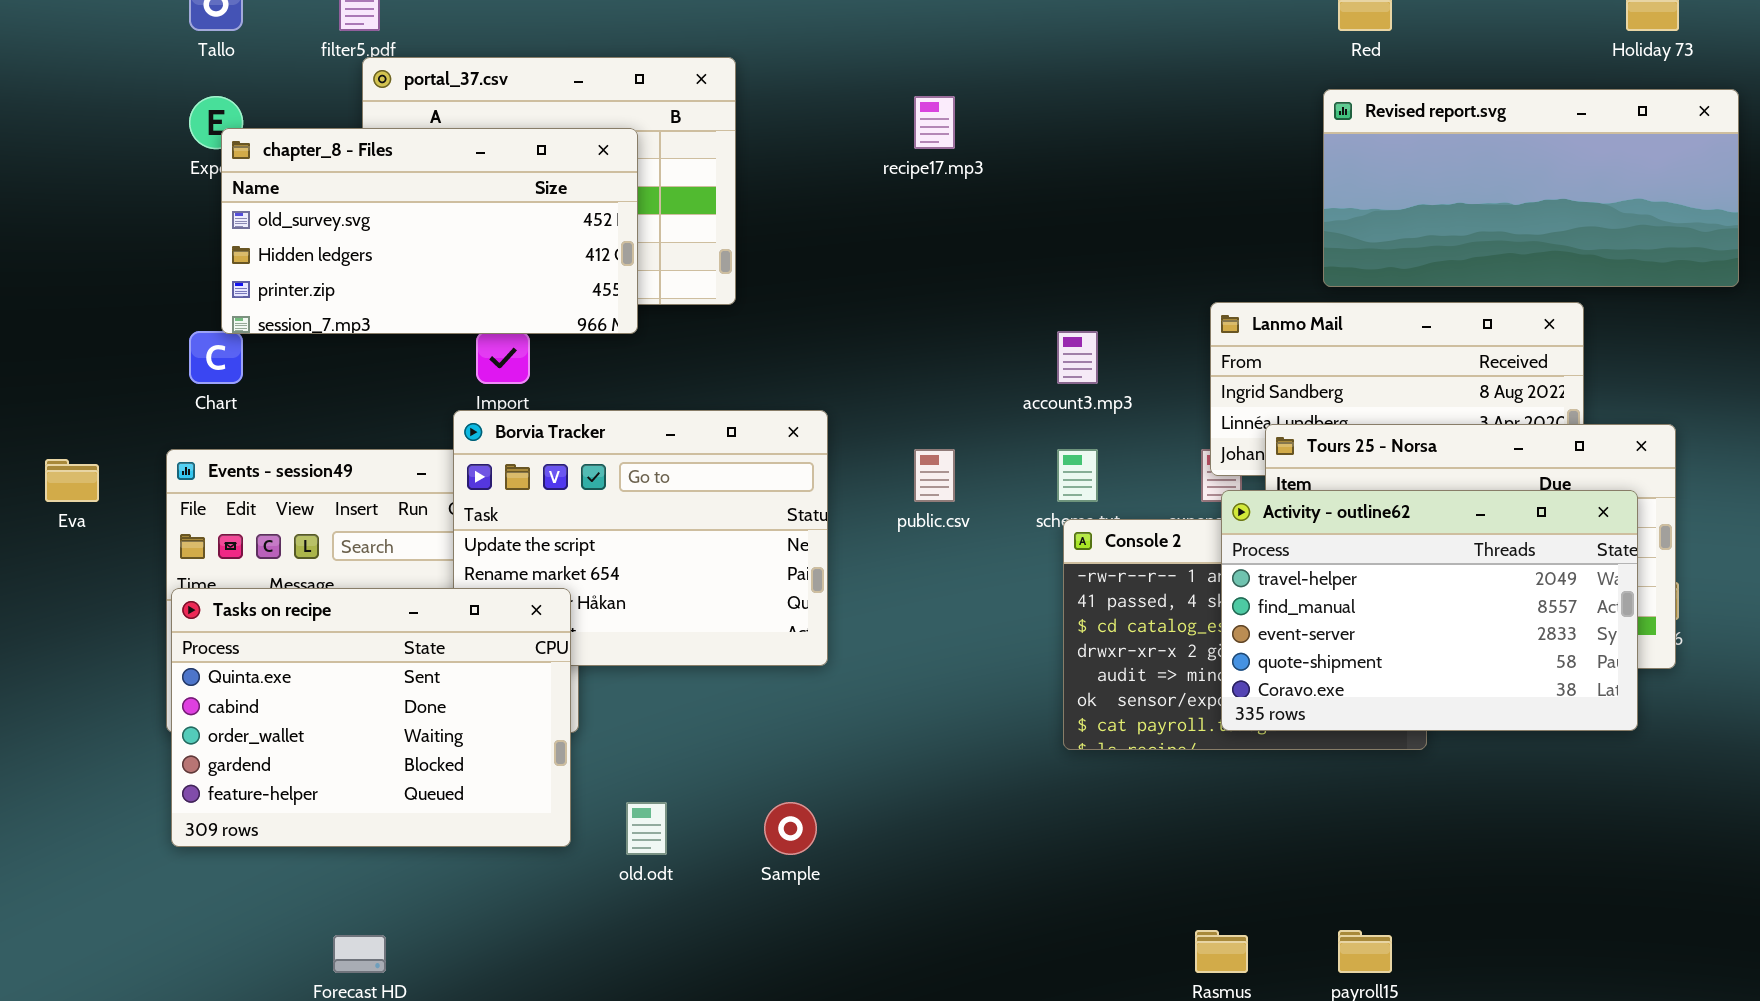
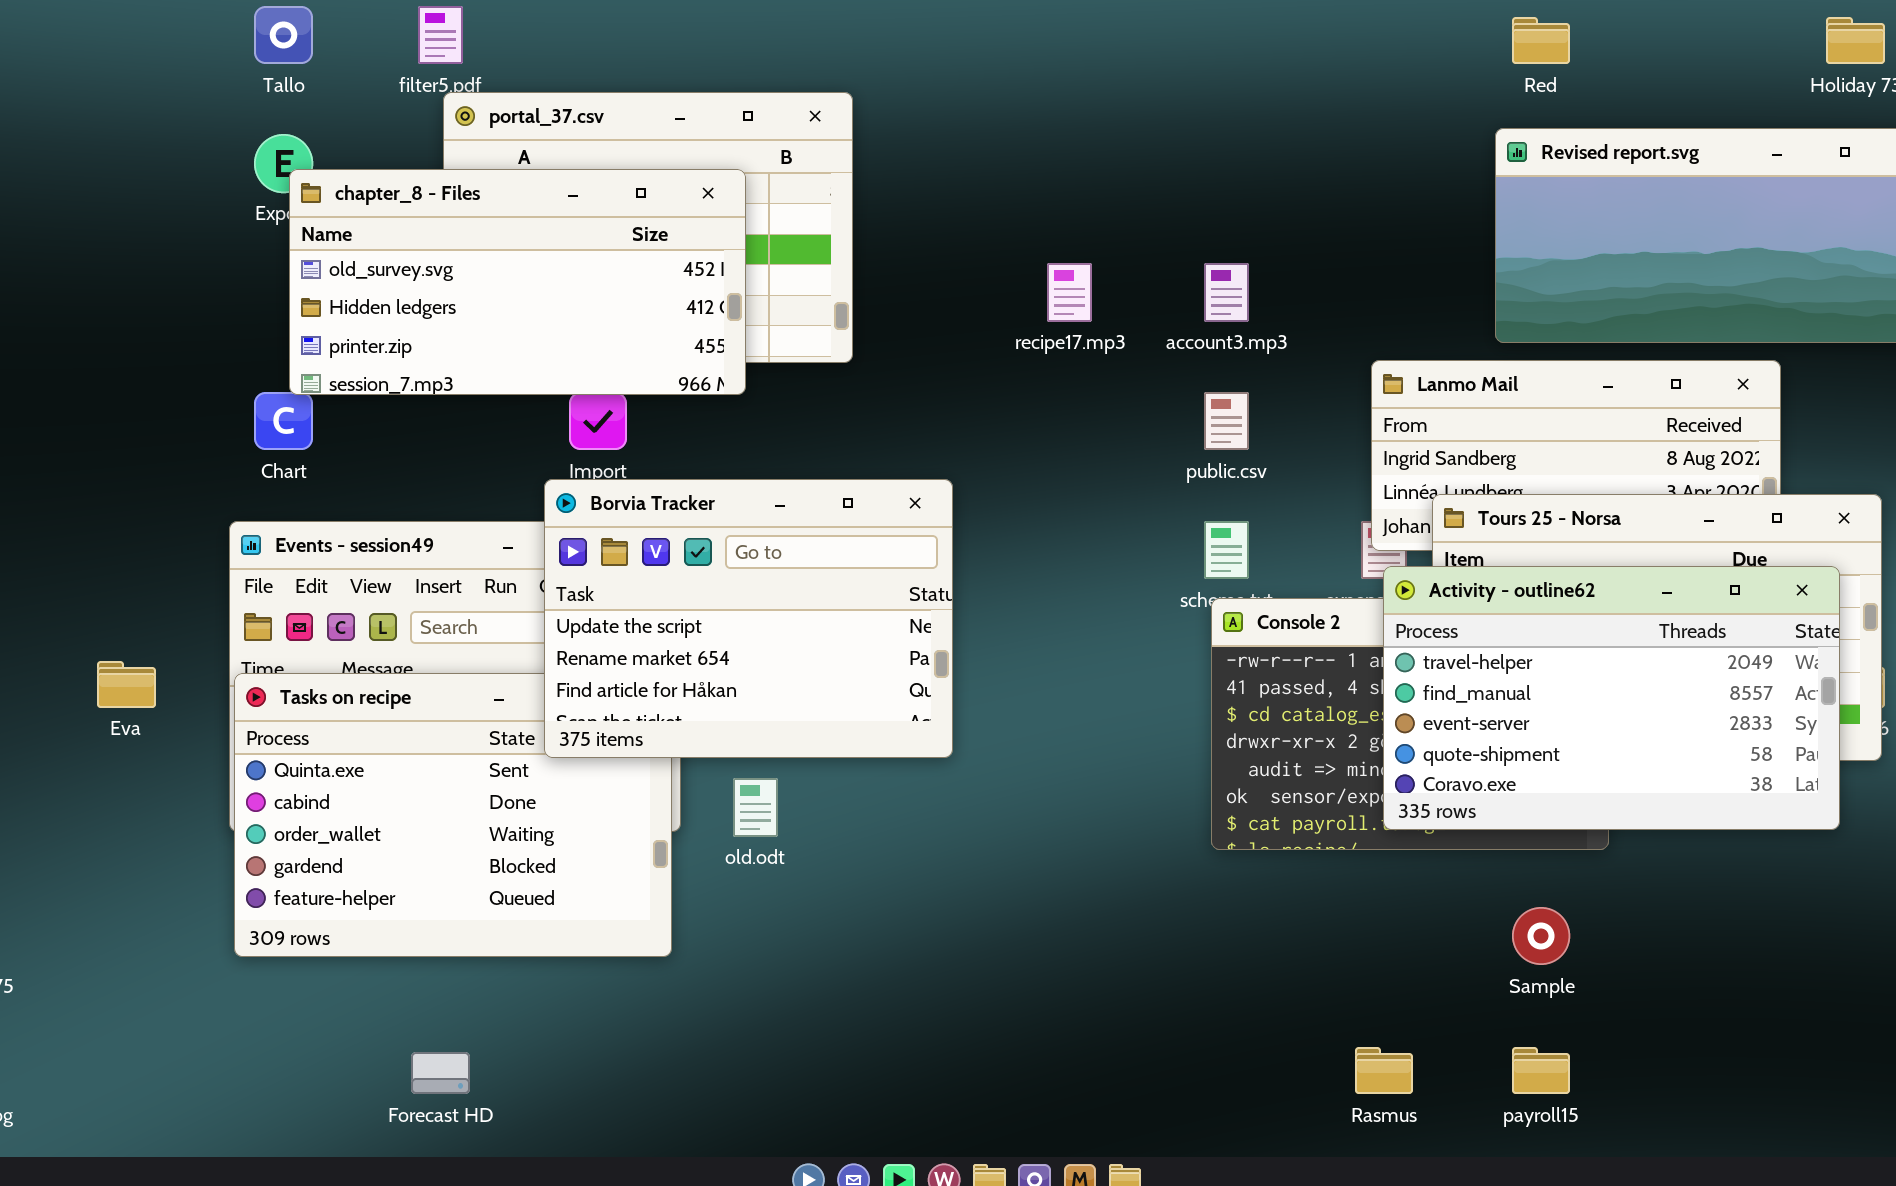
recipe17.mp3: [914,96,955,149] -> [1047,263,1092,322], moved
account3.mp3: [1057,331,1098,384] -> [1204,263,1249,322], moved
Borvia Tracker: [453,410,828,666] -> [544,479,953,758], raised
public.csv: [914,449,955,502] -> [1204,392,1249,450], moved
Eva: [45,459,99,502] -> [97,661,156,708], moved
old.odt: [626,802,667,855] -> [733,778,778,837], moved
Sample: [764,802,817,855] -> [1512,907,1570,965], moved

